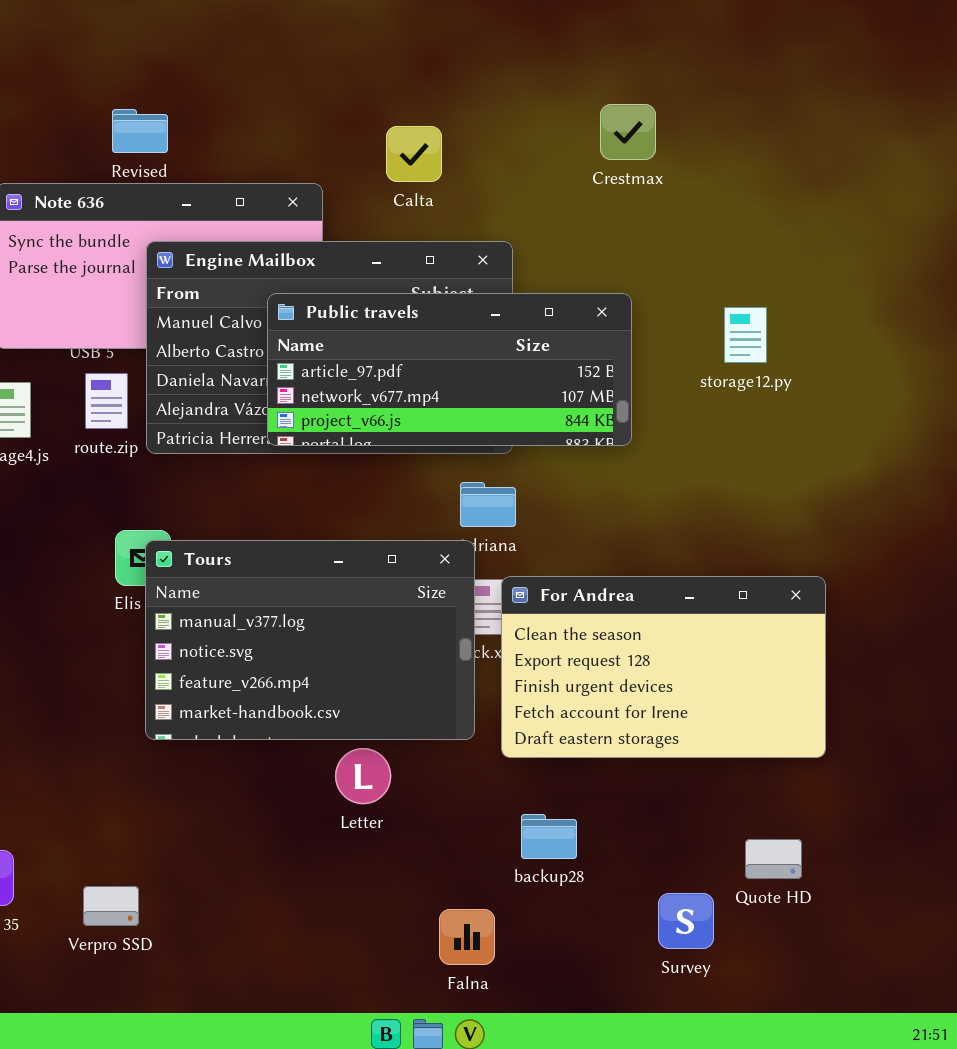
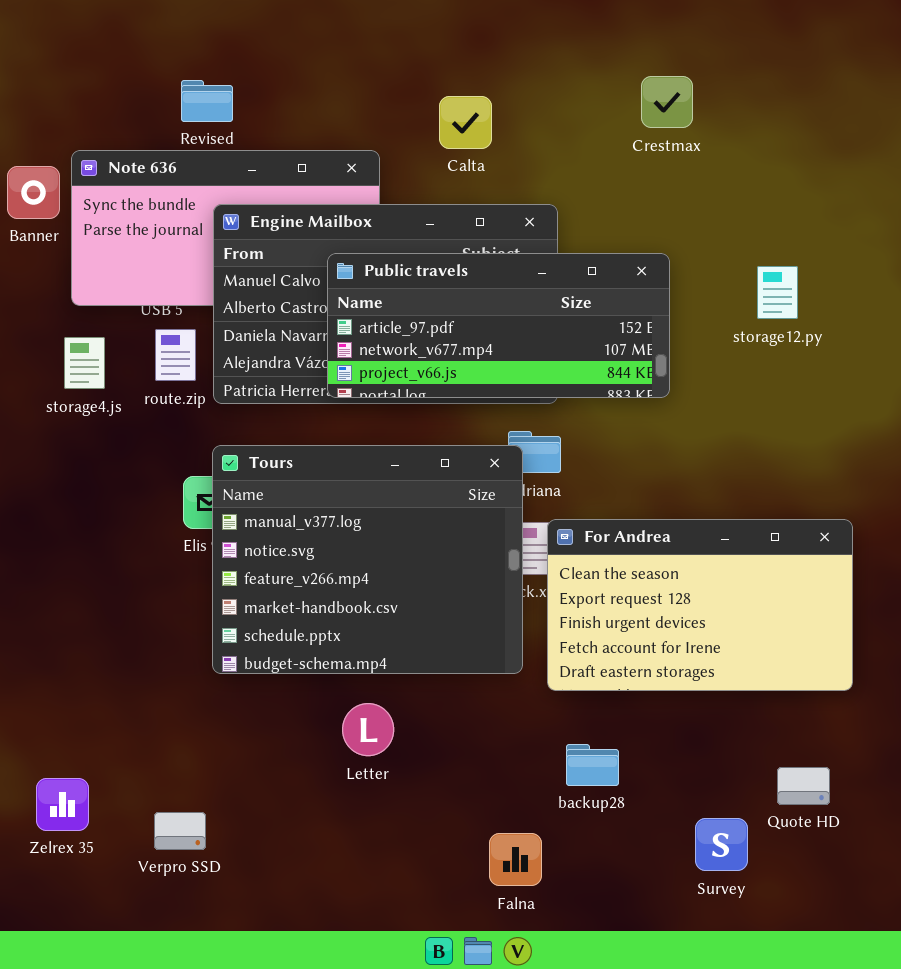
Tours: [145,540,475,740] -> [212,445,523,674], resized
Letter: [335,748,391,804] -> [342,703,394,756], moved

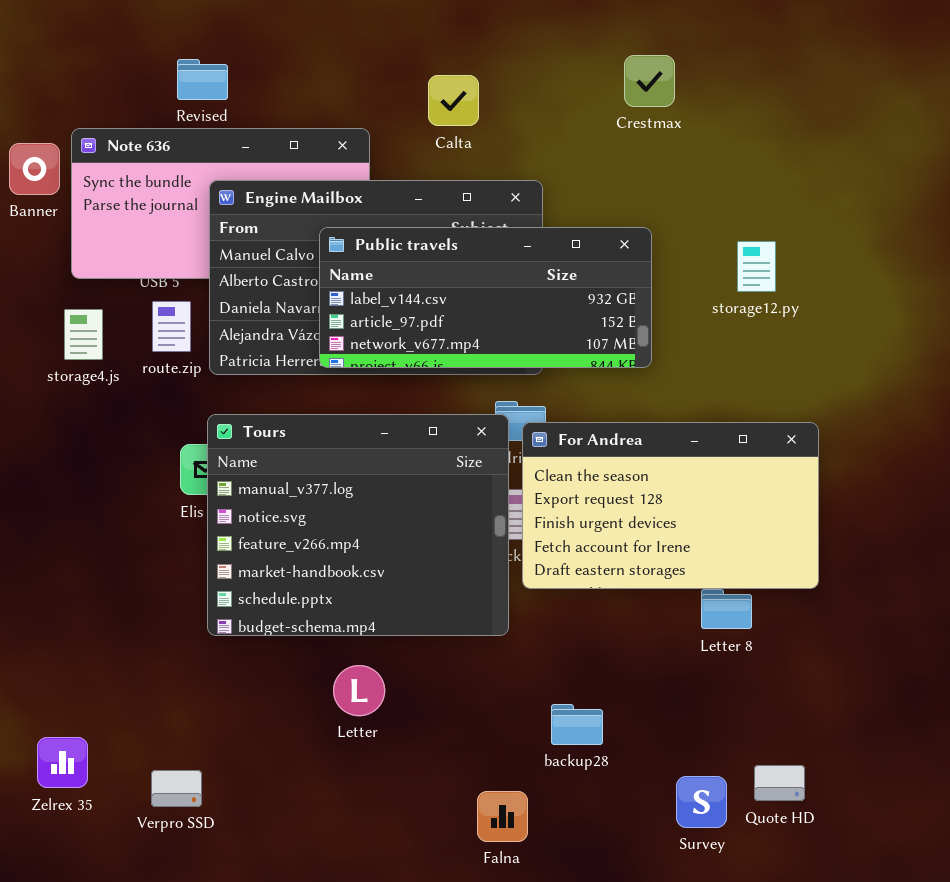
Public travels: [327,253,670,398] -> [319,227,652,368], scrolled up 1 row
For Andrea: [547,519,853,691] -> [522,422,819,589], moved
Quote HD: [777,767,830,805] -> [754,765,805,801], moved

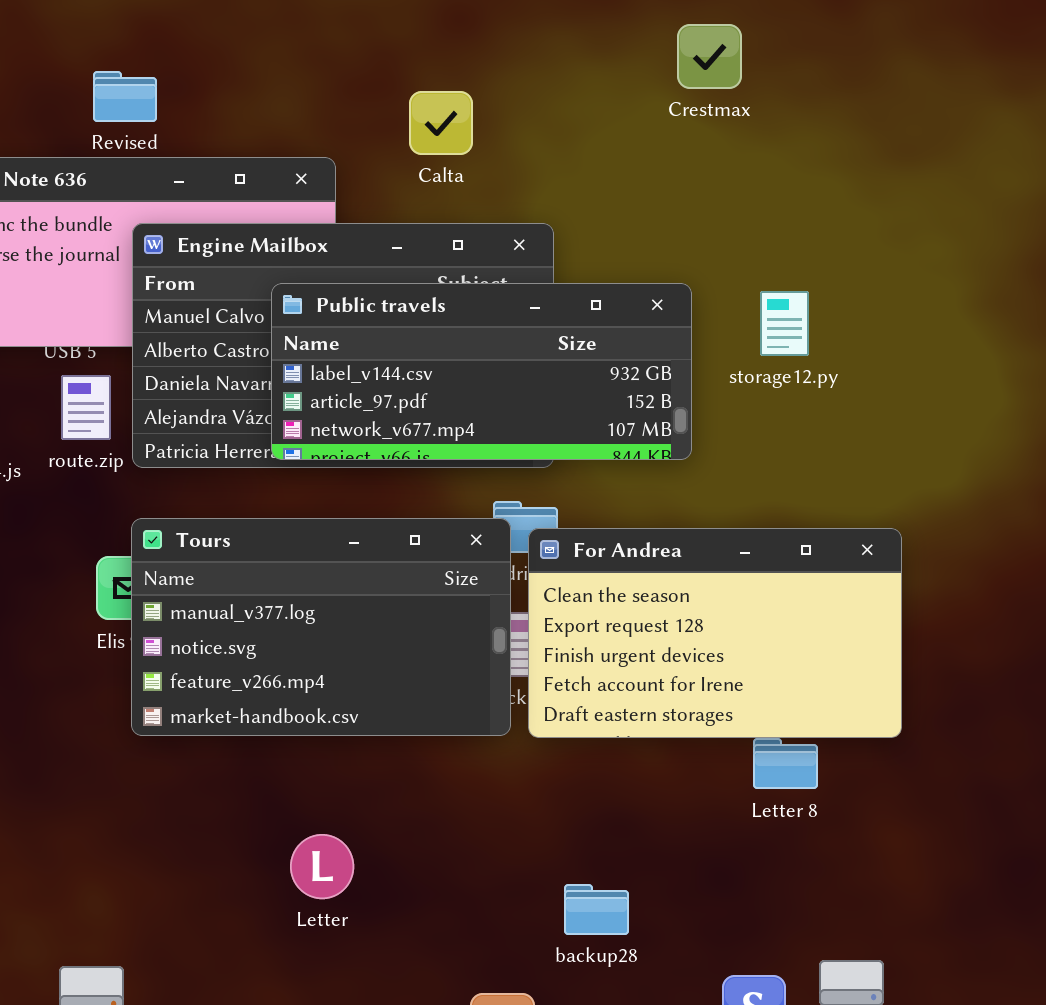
Crestmax: [624,55,675,107] -> [677,24,742,89], moved
storage12.py: [737,241,776,292] -> [760,291,809,356], moved
Tours: [207,414,509,636] -> [131,518,511,736], resized

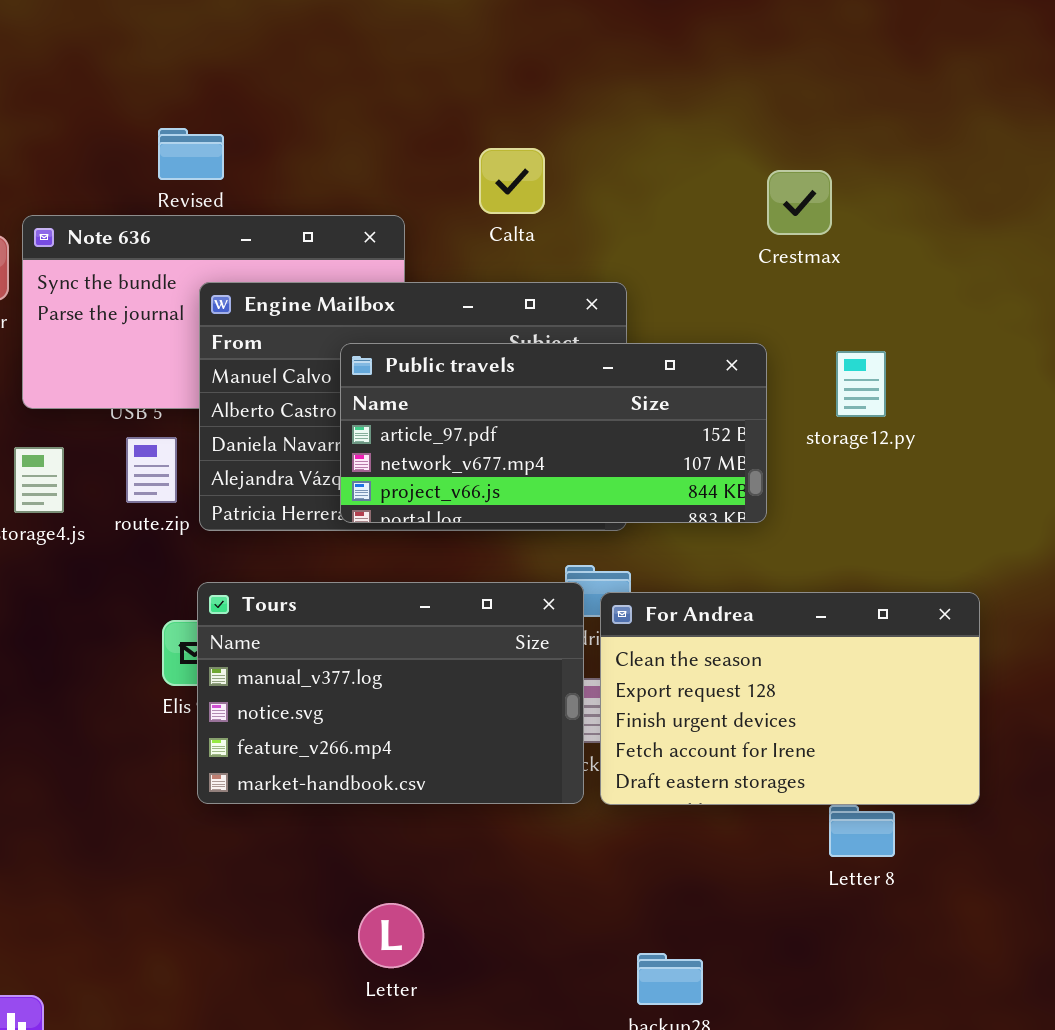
Crestmax: [677,24,742,89] -> [767,170,832,235], moved
Public travels: [271,283,692,460] -> [340,343,767,523], scrolled down 1 row

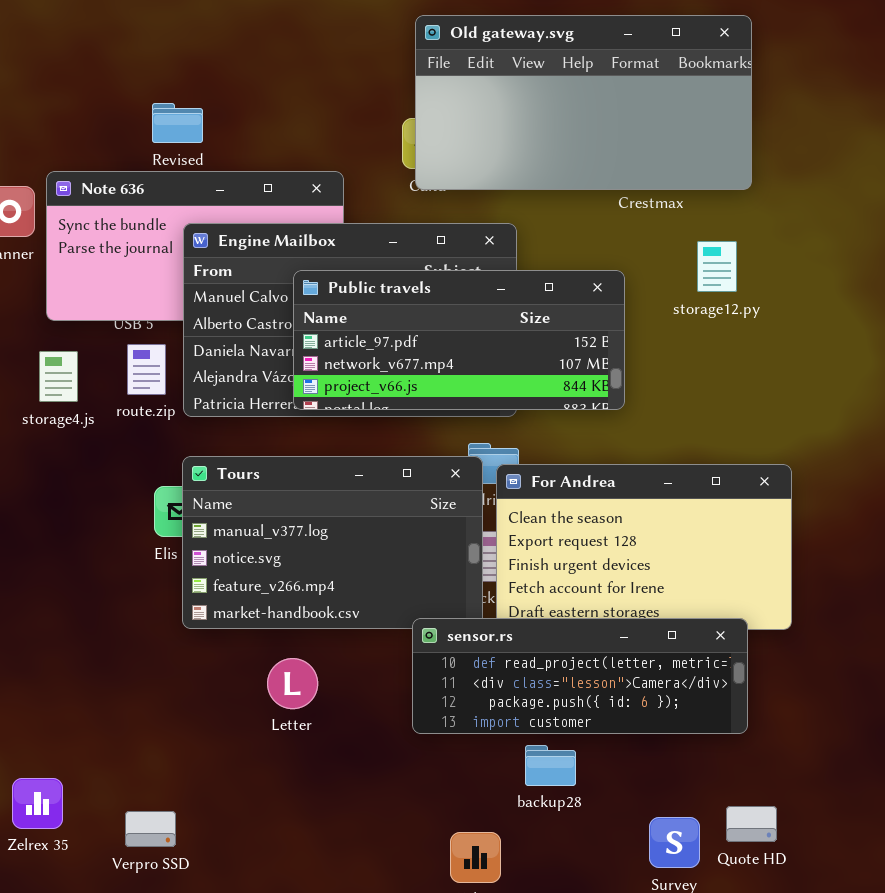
Old gateway.svg: none -> [415,15,752,190], opened
storage12.py: [836,351,886,417] -> [697,241,737,292], moved
sensor.rs: none -> [412,618,748,734], opened
Letter: [358,903,424,968] -> [267,658,318,709], moved

